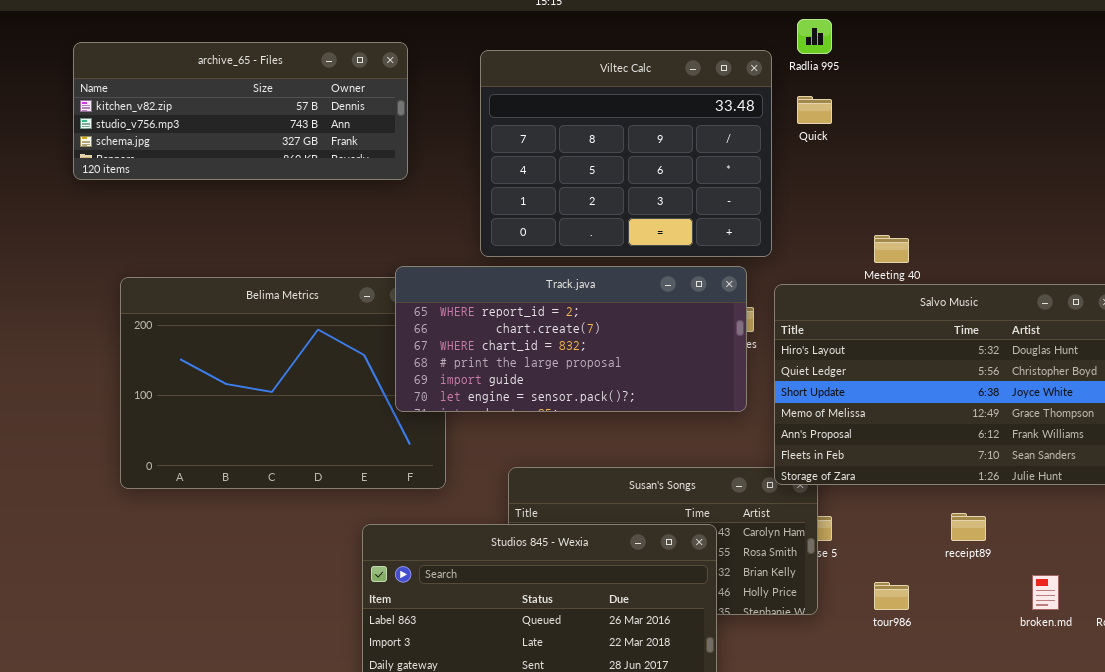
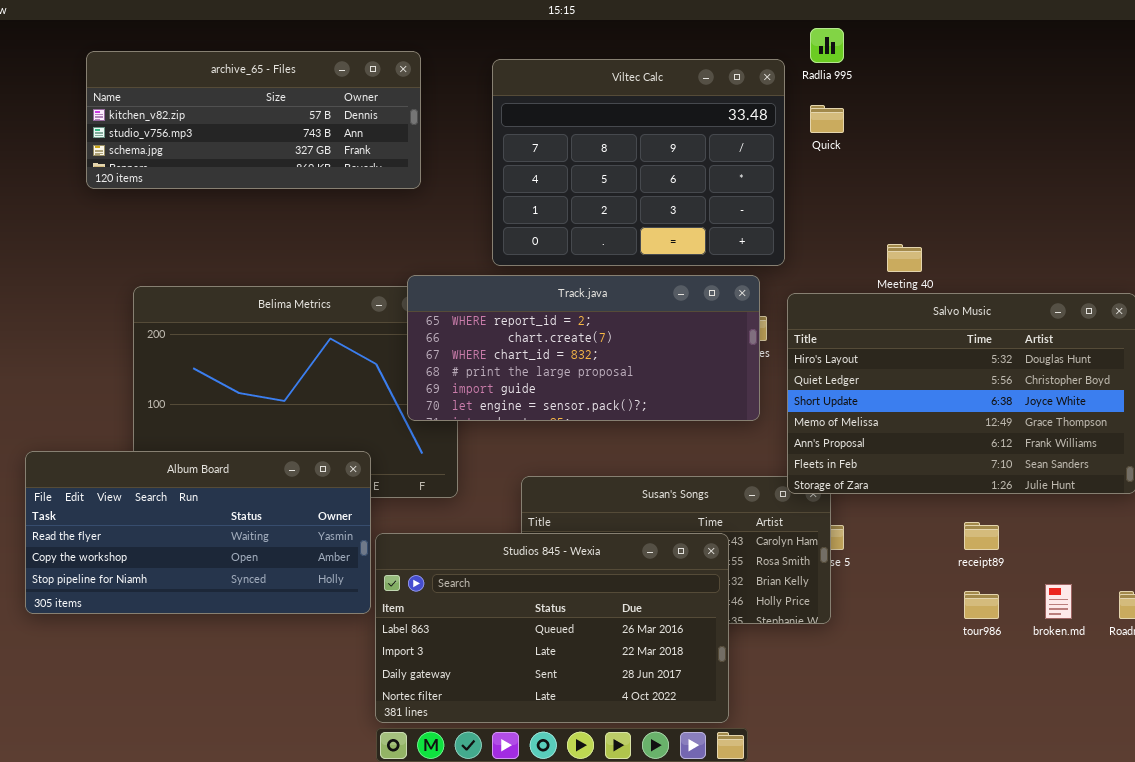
Album Board: none -> [25,451,371,614], opened
tour986: [874,582,909,610] -> [964,591,999,619], moved

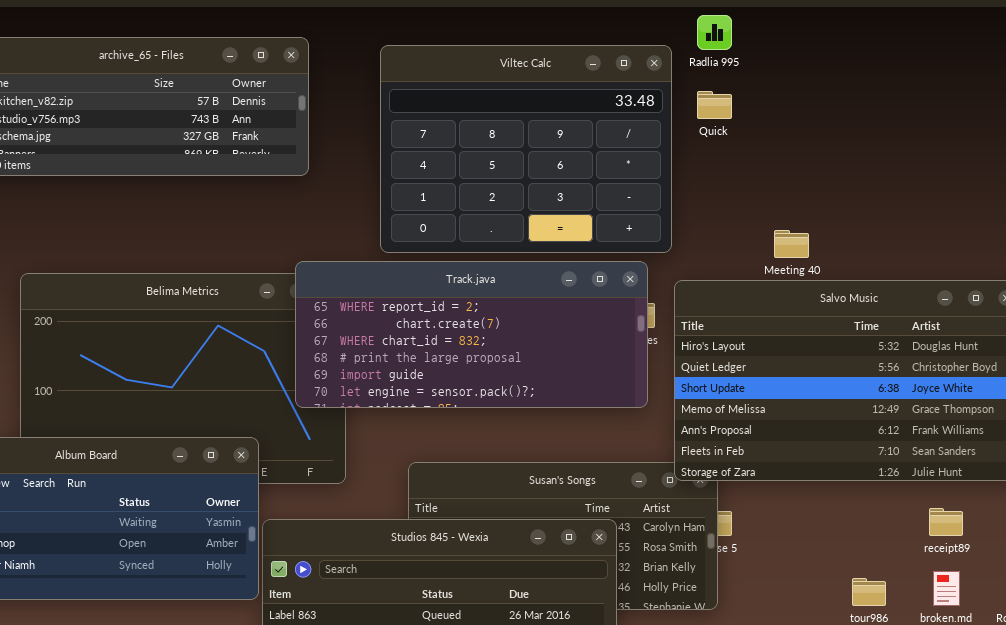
receipt89: [964,522,999,550] -> [929,508,963,536], moved

